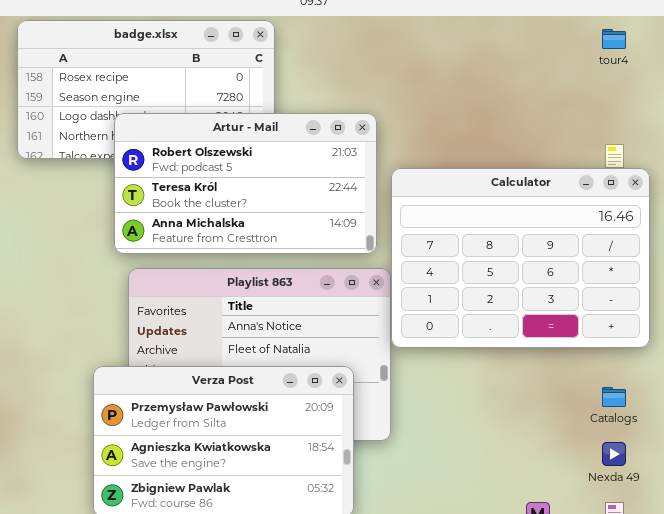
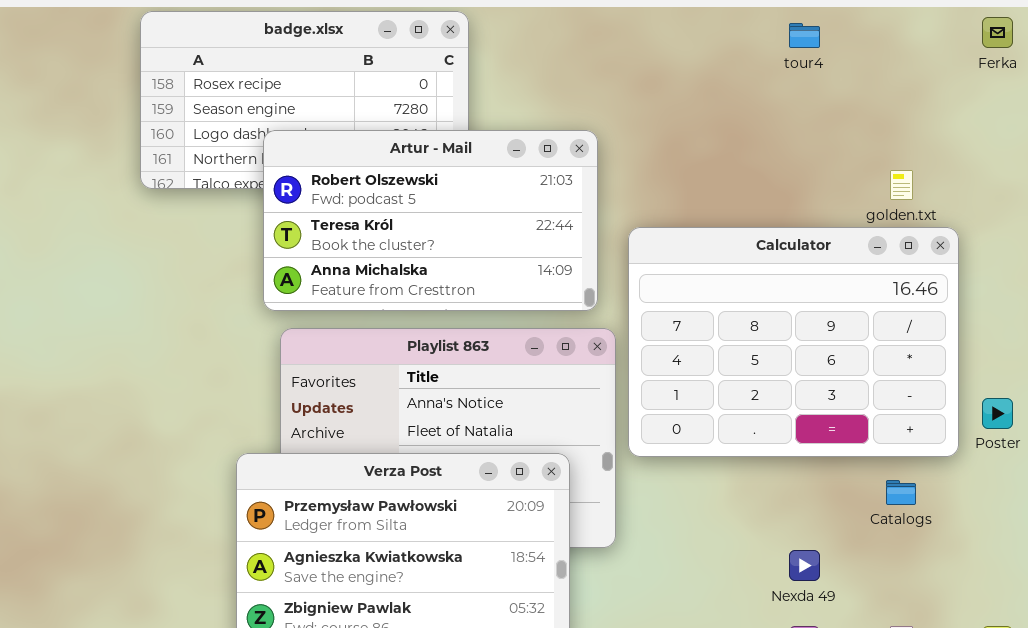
tour4: [602,29,626,49] -> [789,23,820,48], moved
Calculator: [391,168,650,348] -> [628,227,959,457], moved
Nexda 49: [602,442,626,466] -> [789,550,820,581], moved

